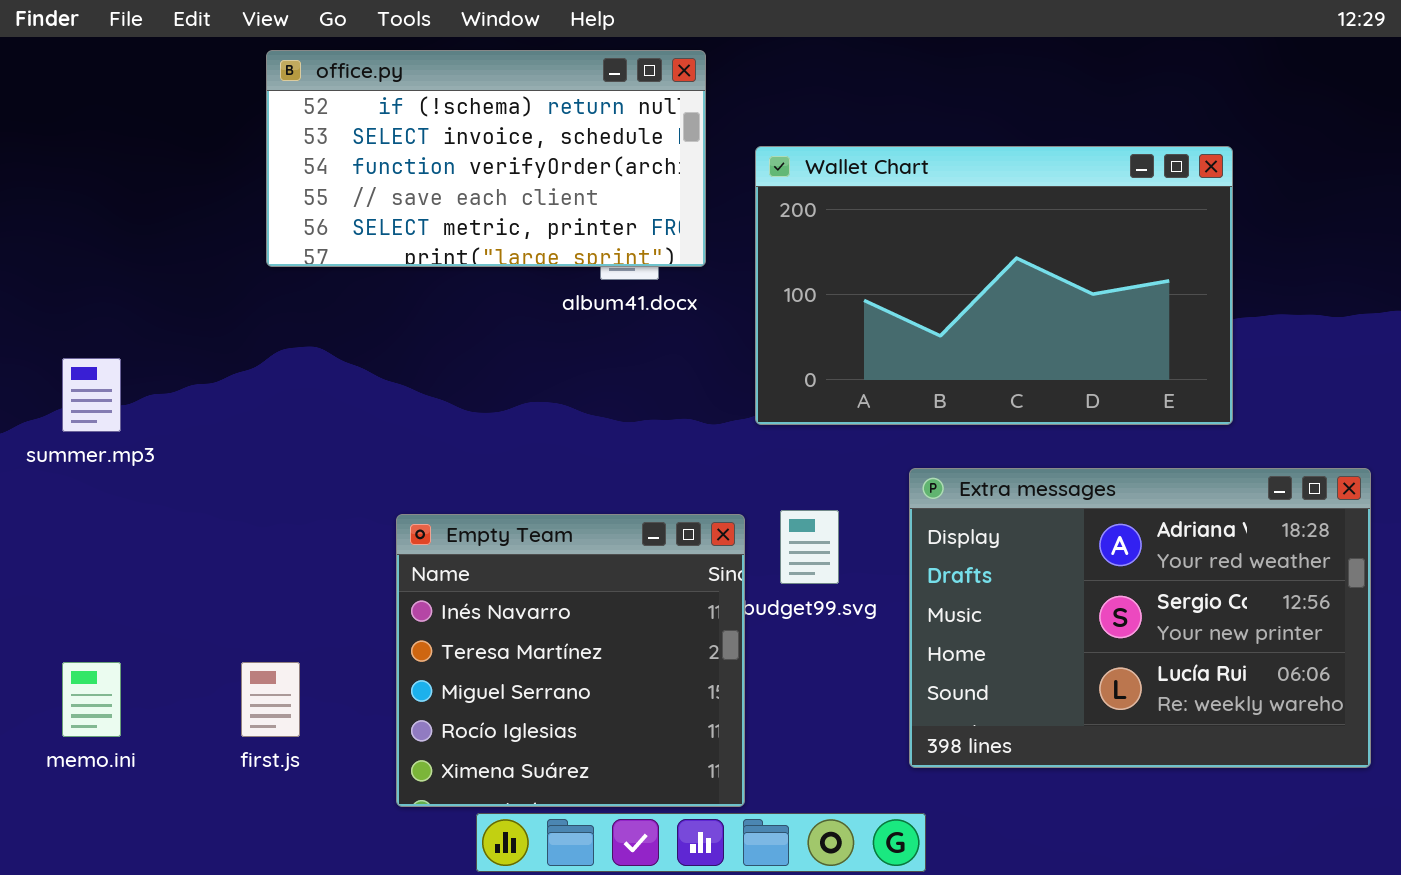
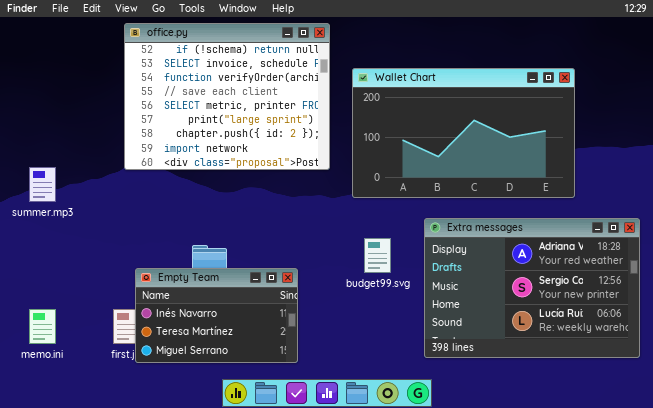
office.py: [266,50,706,267] -> [124,23,330,170], resized
Empty Team: [396,514,745,807] -> [135,268,298,363], moved, resized

